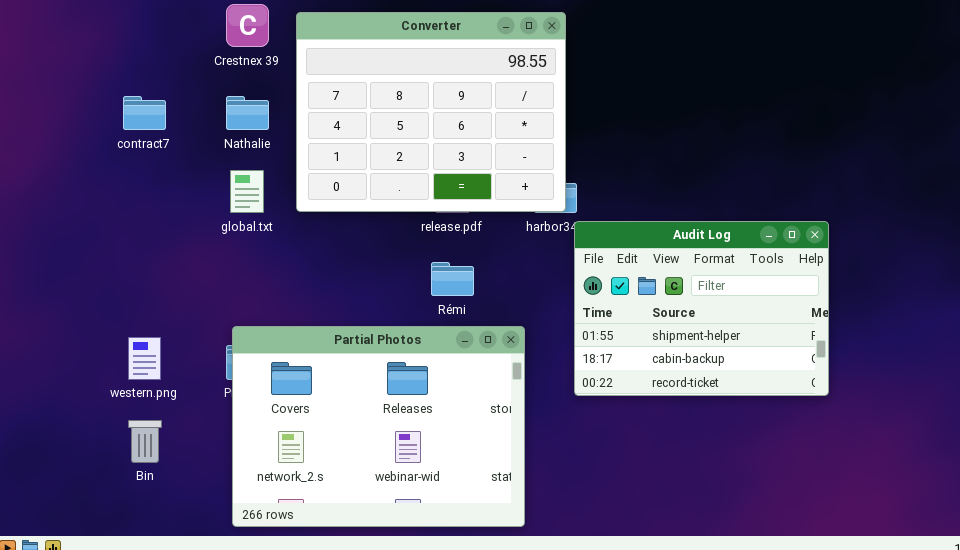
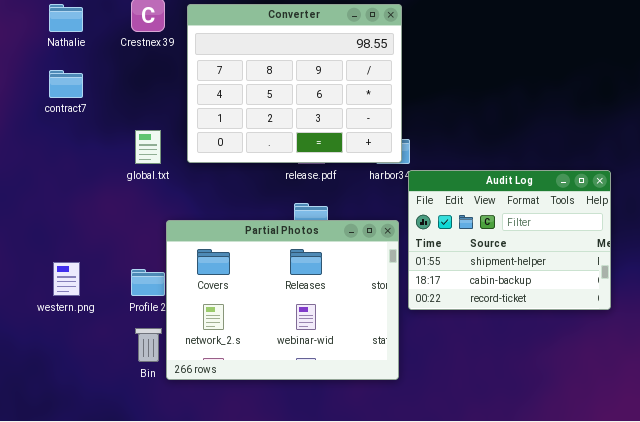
Nathalie: [226,96,269,130] -> [49,4,83,32], moved
Partial Photos: [232,326,525,527] -> [166,220,399,380], moved
Bin: [128,420,162,463] -> [135,328,162,362], moved

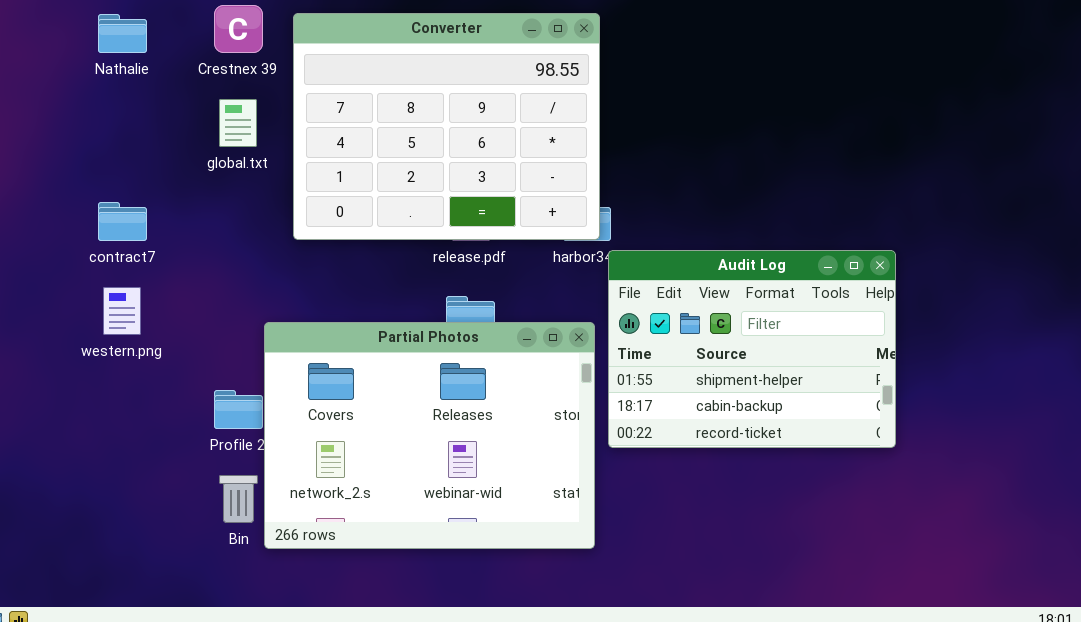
contract7: [49,70,83,98] -> [98,202,147,241], moved
global.txt: [135,130,161,164] -> [219,99,257,147], moved
western.png: [53,262,80,296] -> [103,287,141,335], moved

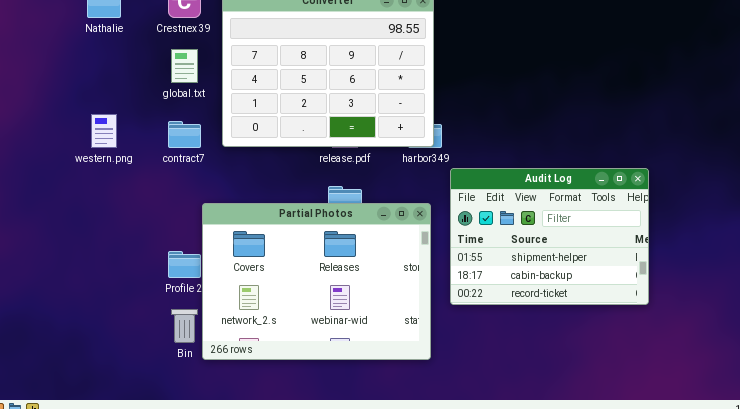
contract7: [98,202,147,241] -> [168,121,201,148], moved
Audit Log: [608,250,896,448] -> [450,168,649,305], moved
western.png: [103,287,141,335] -> [91,114,117,148], moved

